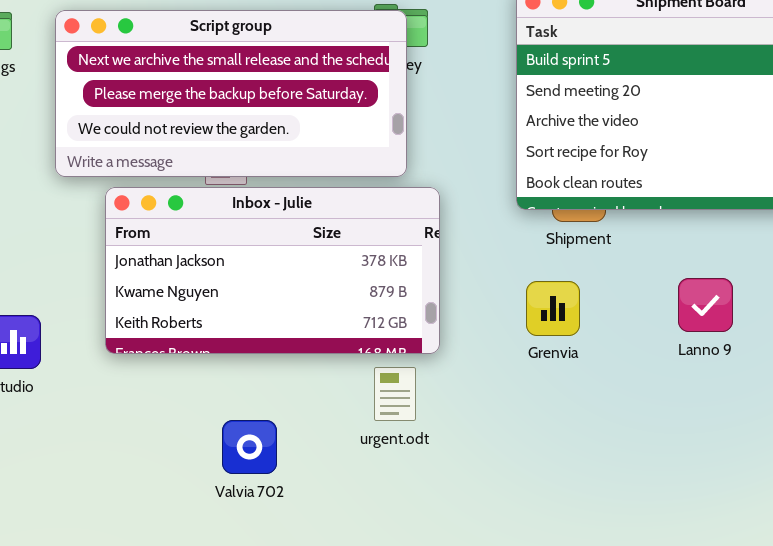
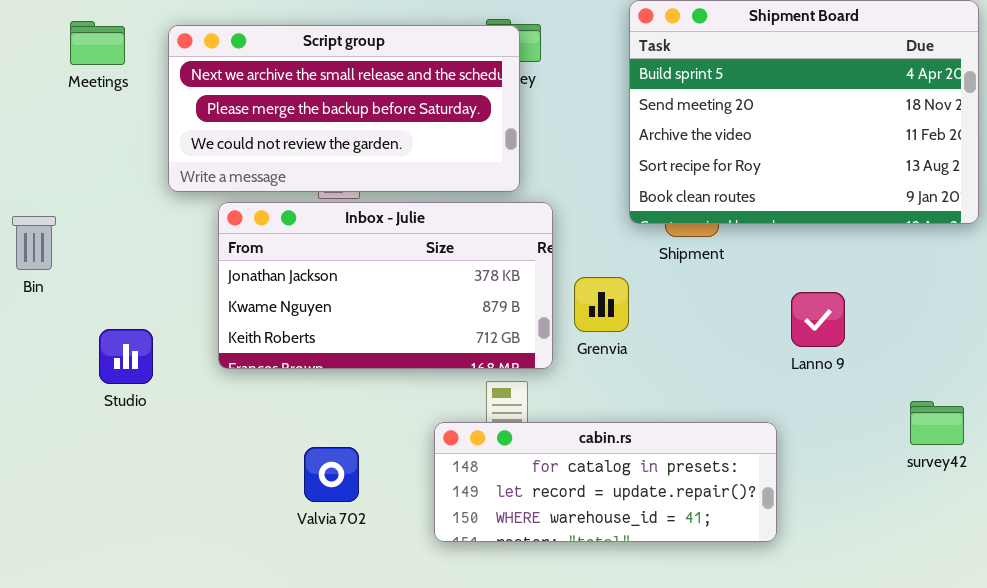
Grenvia: [526,281,580,336] -> [574,277,629,332], moved
cabin.rs: none -> [434,422,777,542], opened
Valvia 702: [222,420,277,474] -> [304,447,359,502], moved

